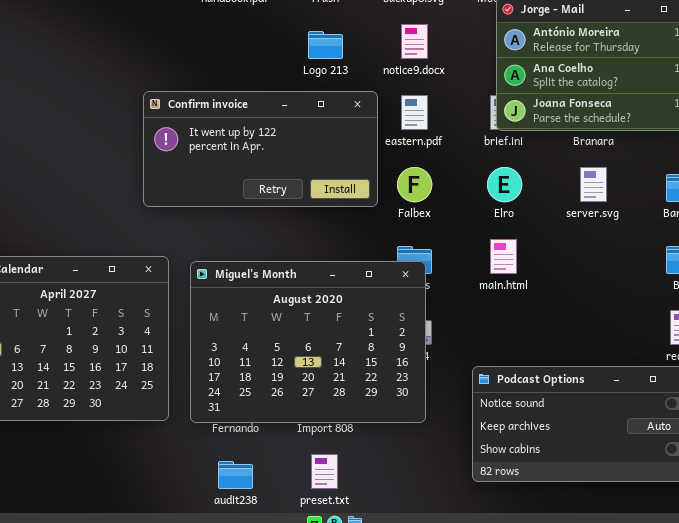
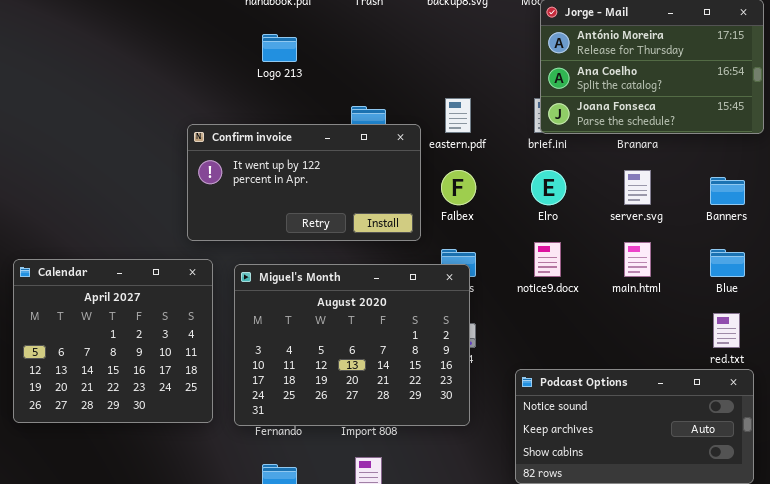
notice9.docx: [401,24,428,59] -> [534,242,561,277], moved
Logo 213: [308,31,343,59] -> [262,34,297,62], moved
Confirm invoice: [143,91,378,207] -> [187,124,421,241], moved
main.html: [490,239,517,274] -> [624,242,651,277], moved

